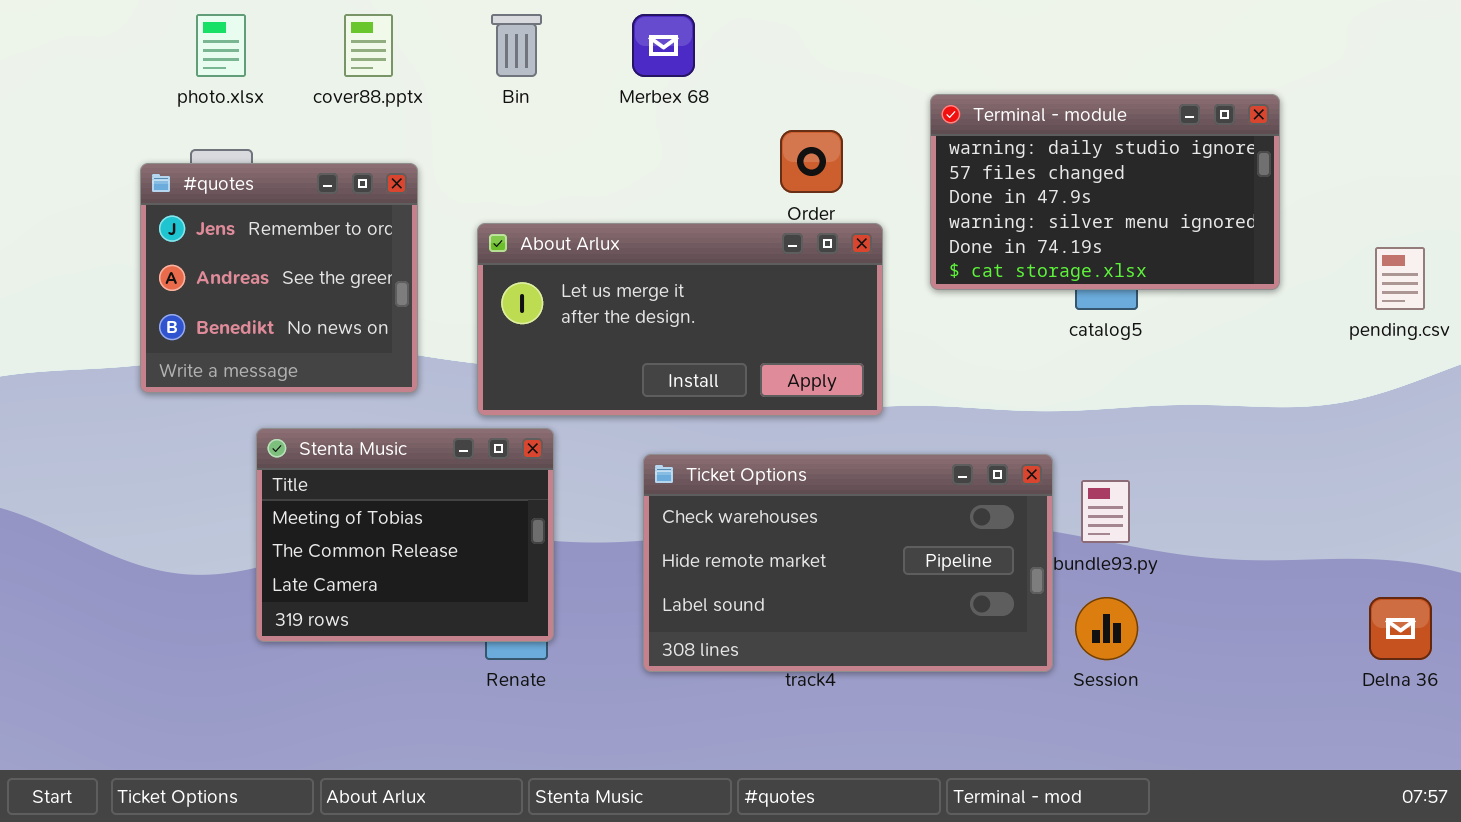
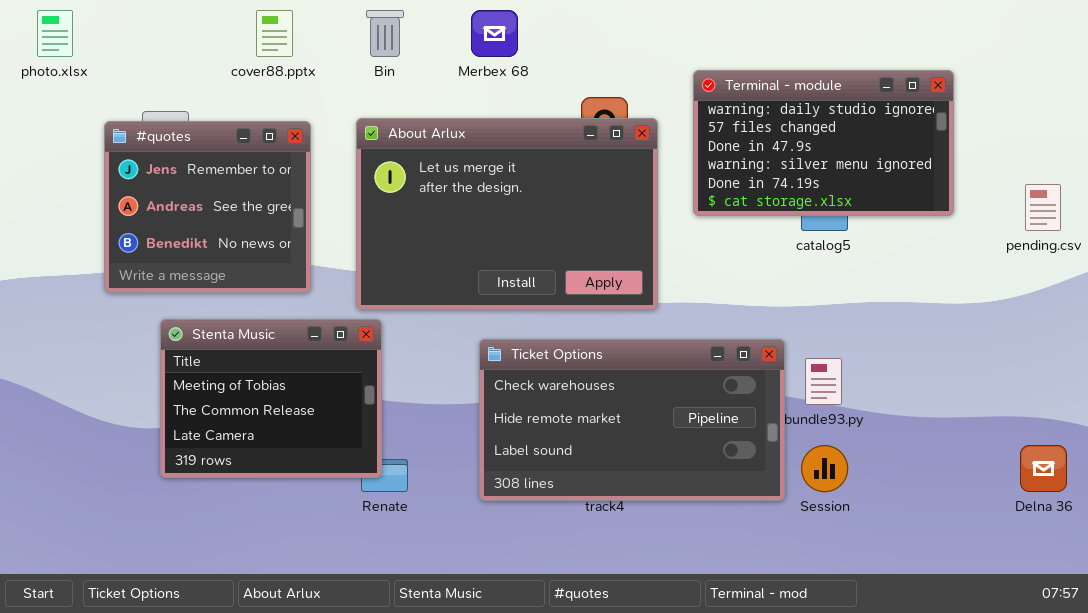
photo.xlsx: [196,14,246,77] -> [37,10,73,57], moved
About Arlux: [477,223,883,416] -> [356,118,658,310], resized
Stenta Music: [256,428,554,642] -> [160,319,382,478], moved

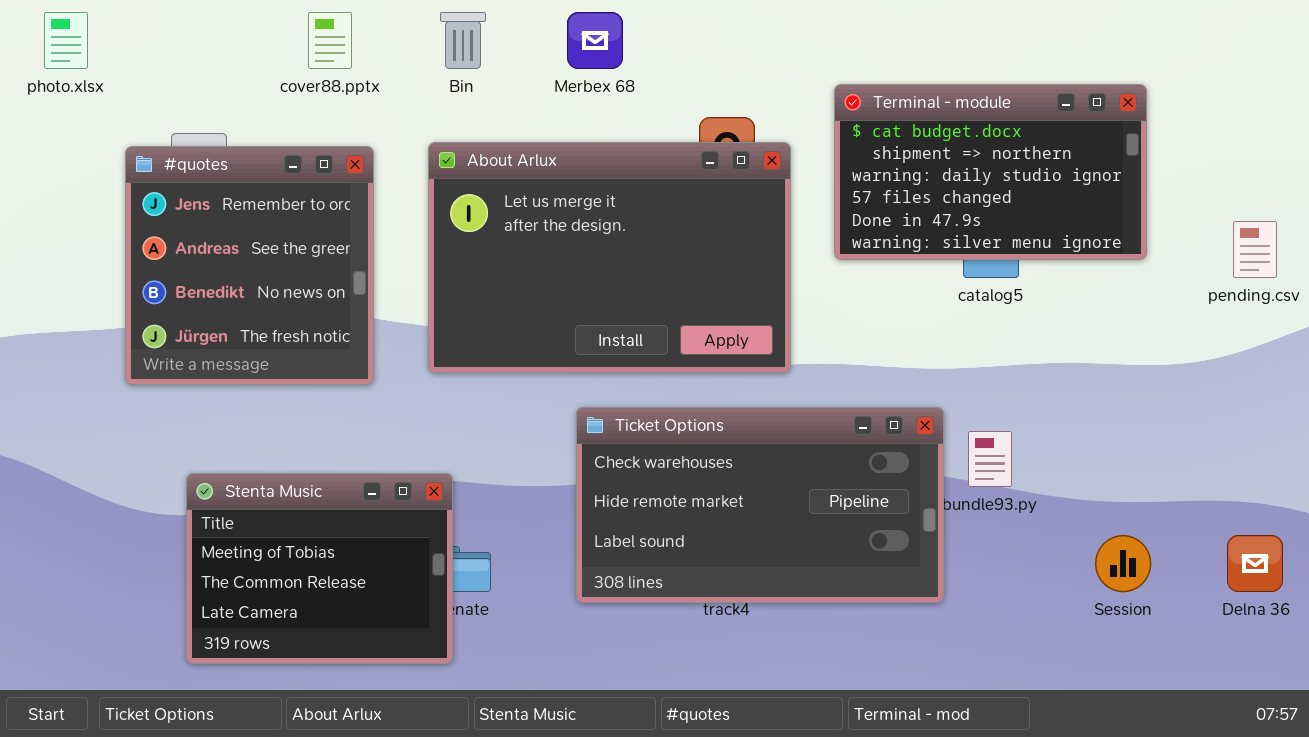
Terminal - module: [693,70,954,216] -> [834,84,1147,260], scrolled up 2 rows
#quotes: [104,121,311,293] -> [125,146,374,385], resized
Stenta Music: [160,319,382,478] -> [186,473,453,664], moved
Session: [801,445,848,492] -> [1095,535,1151,592], moved

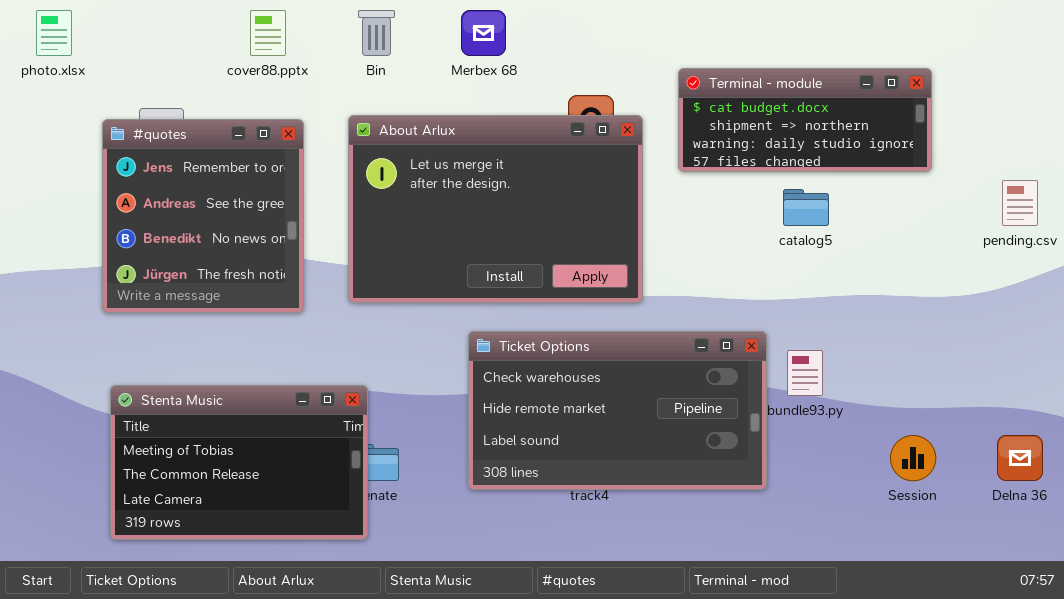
Terminal - module: [834,84,1147,260] -> [678,68,932,172], resized
Stenta Music: [186,473,453,664] -> [110,385,368,540], resized

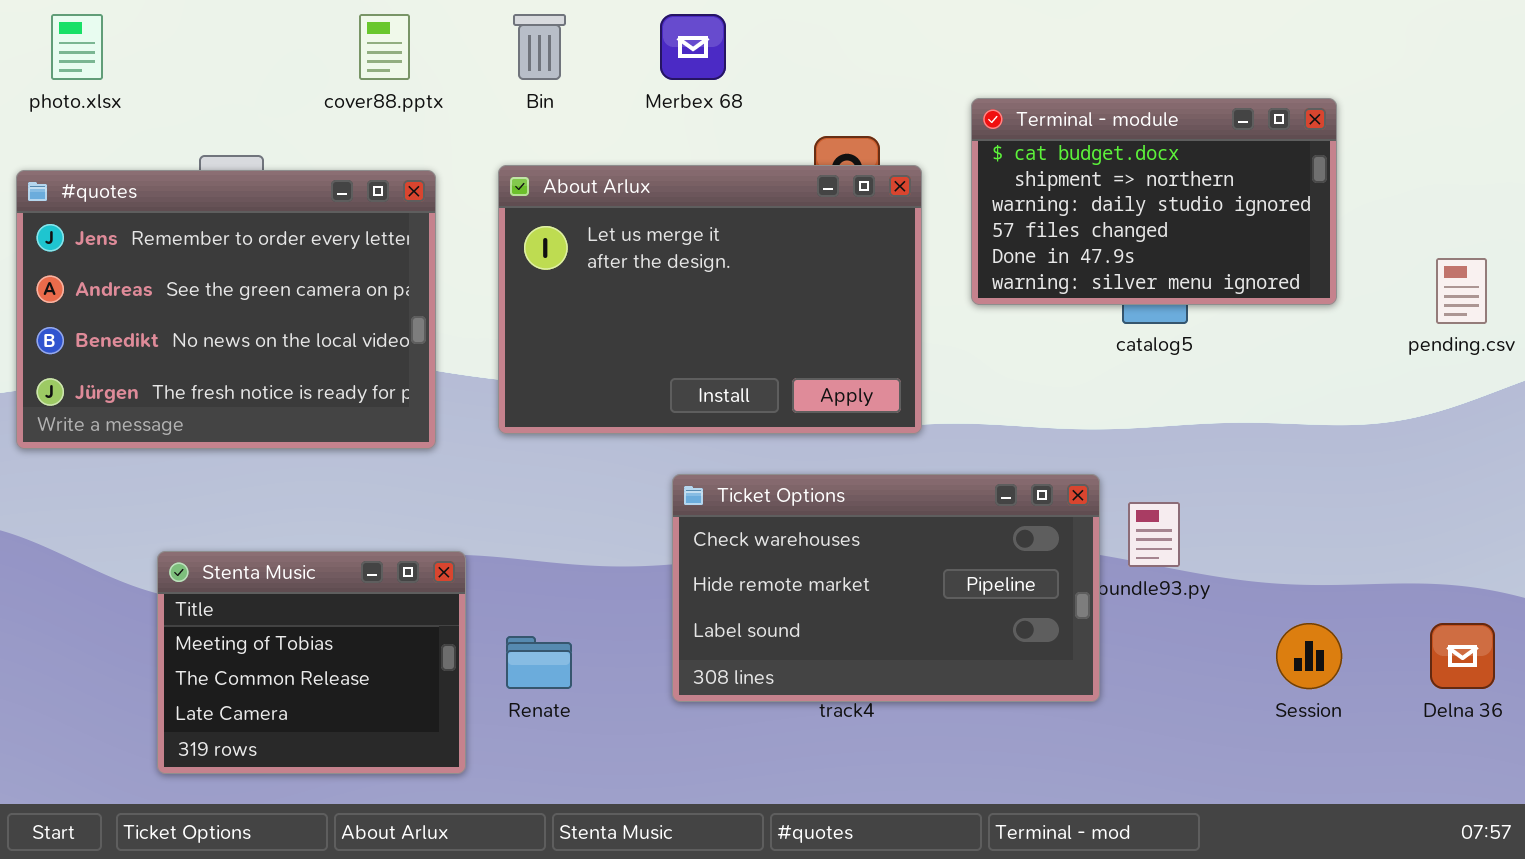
Terminal - module: [678,68,932,172] -> [971,98,1337,305], resized
#quotes: [102,119,304,313] -> [16,170,436,449], resized
Stenta Music: [110,385,368,540] -> [157,551,466,774], resized

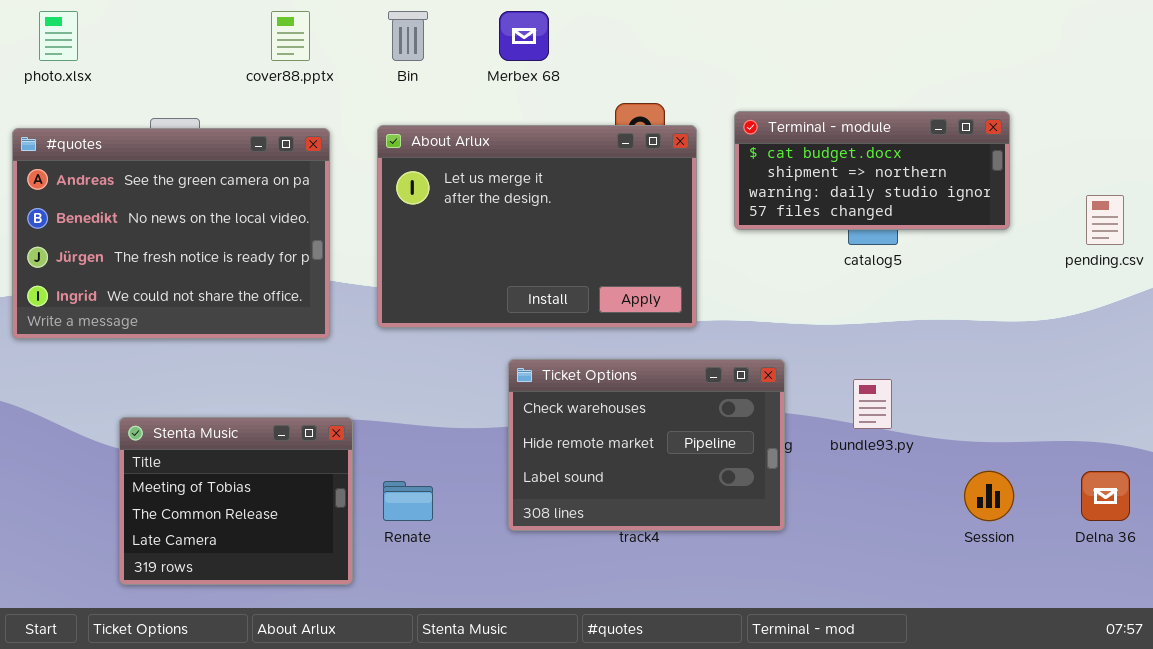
Terminal - module: [971,98,1337,305] -> [734,111,1010,230], resized
#quotes: [16,170,436,449] -> [12,128,330,339], scrolled down 1 row
Ticket Options: [672,474,1100,702] -> [508,359,785,531], resized

